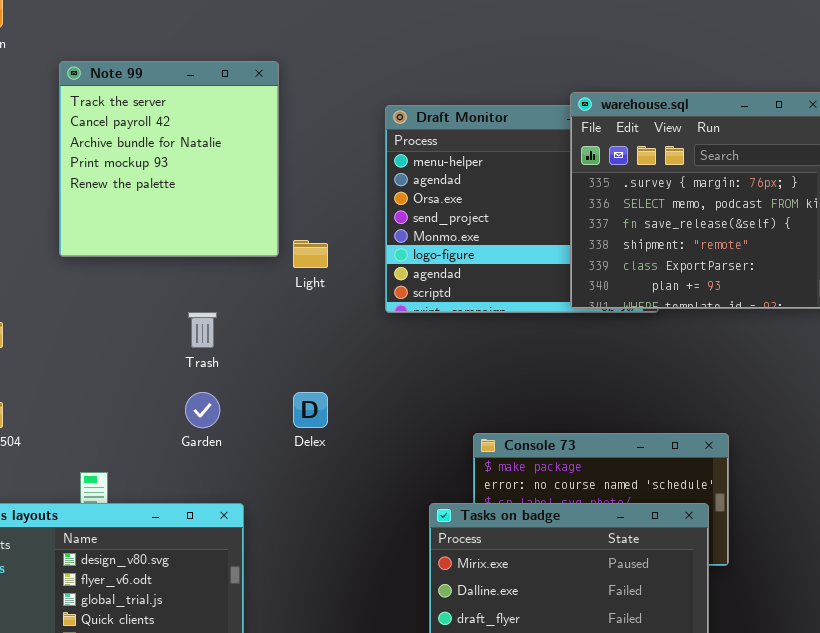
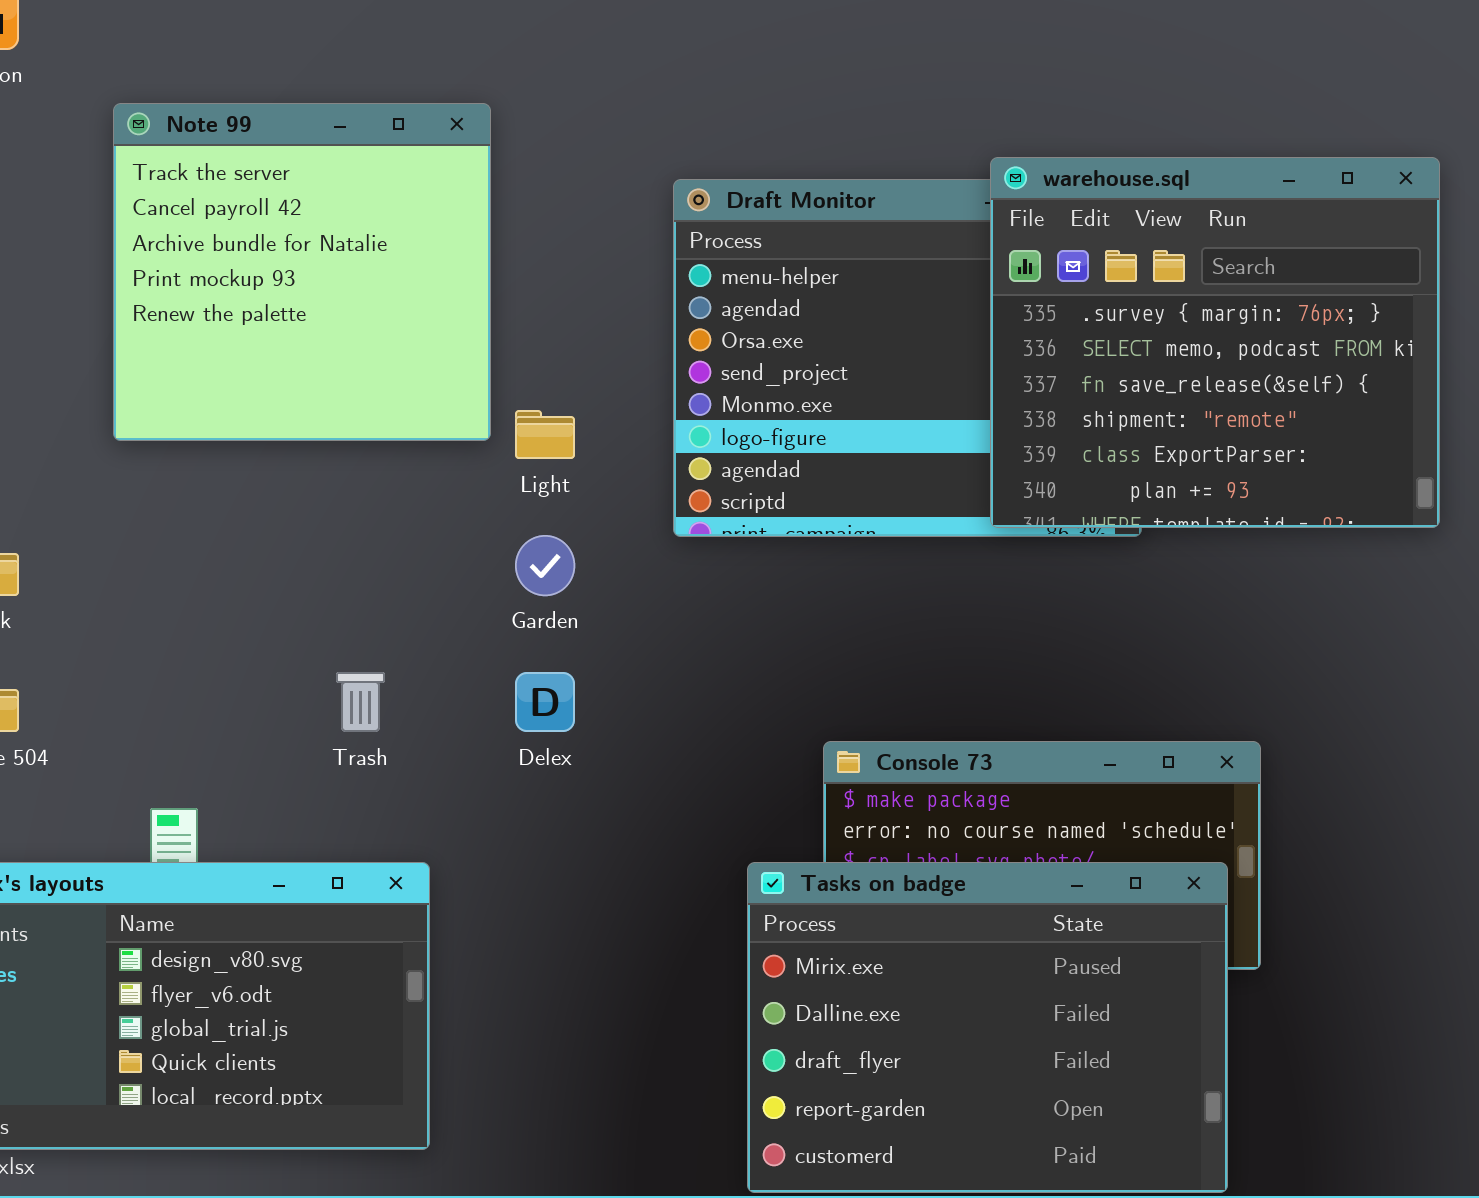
Trash: [188,312,217,348] -> [336,672,385,732], moved
Garden: [185,392,220,428] -> [515,535,575,596], moved

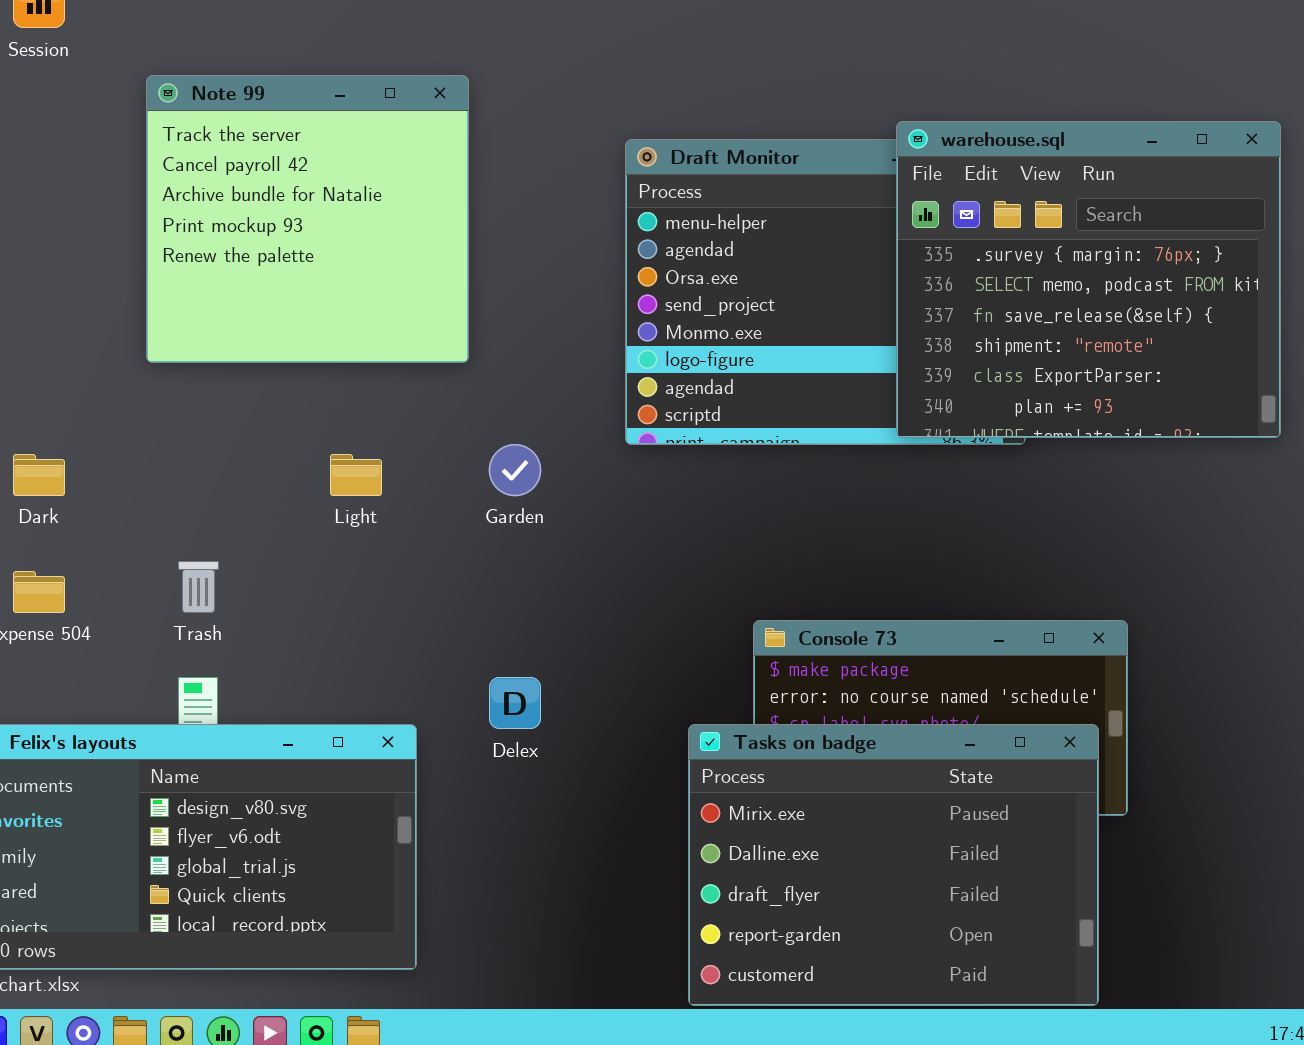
Light: [515,410,575,459] -> [330,454,382,496], moved
Trash: [336,672,385,732] -> [178,561,219,613], moved
Delex: [515,672,575,732] -> [489,677,541,729], moved

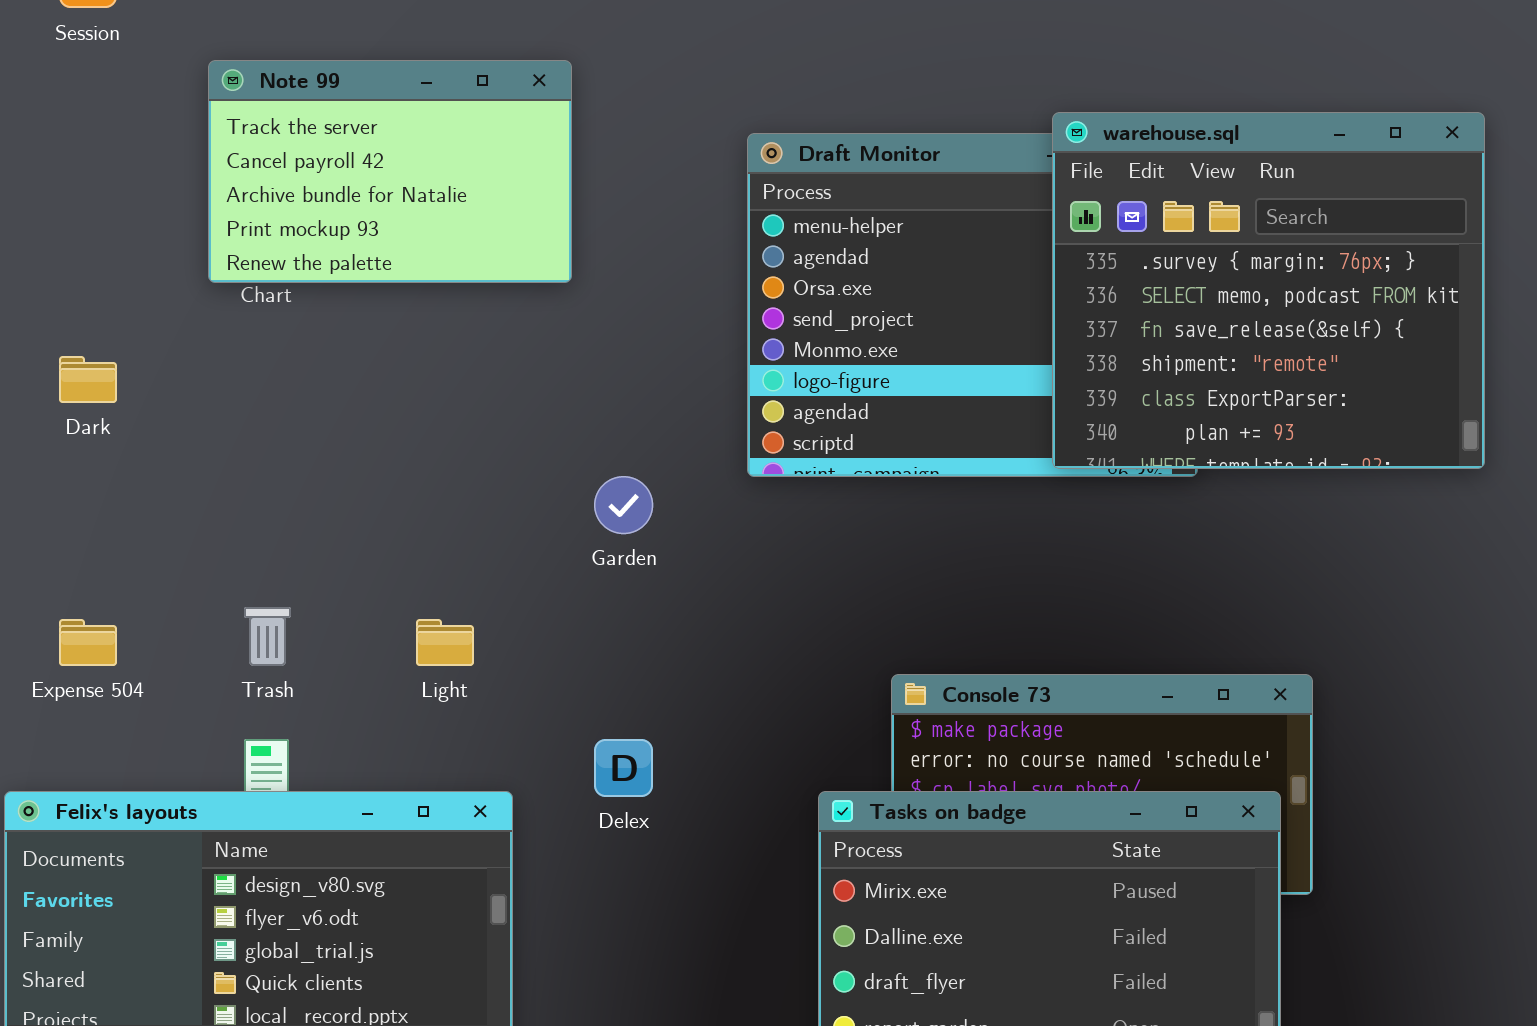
Note 99: [146,75,469,363] -> [208,60,572,283], resized
Dark: [13,454,65,496] -> [59,356,117,403], moved
Light: [330,454,382,496] -> [416,619,474,666], moved

